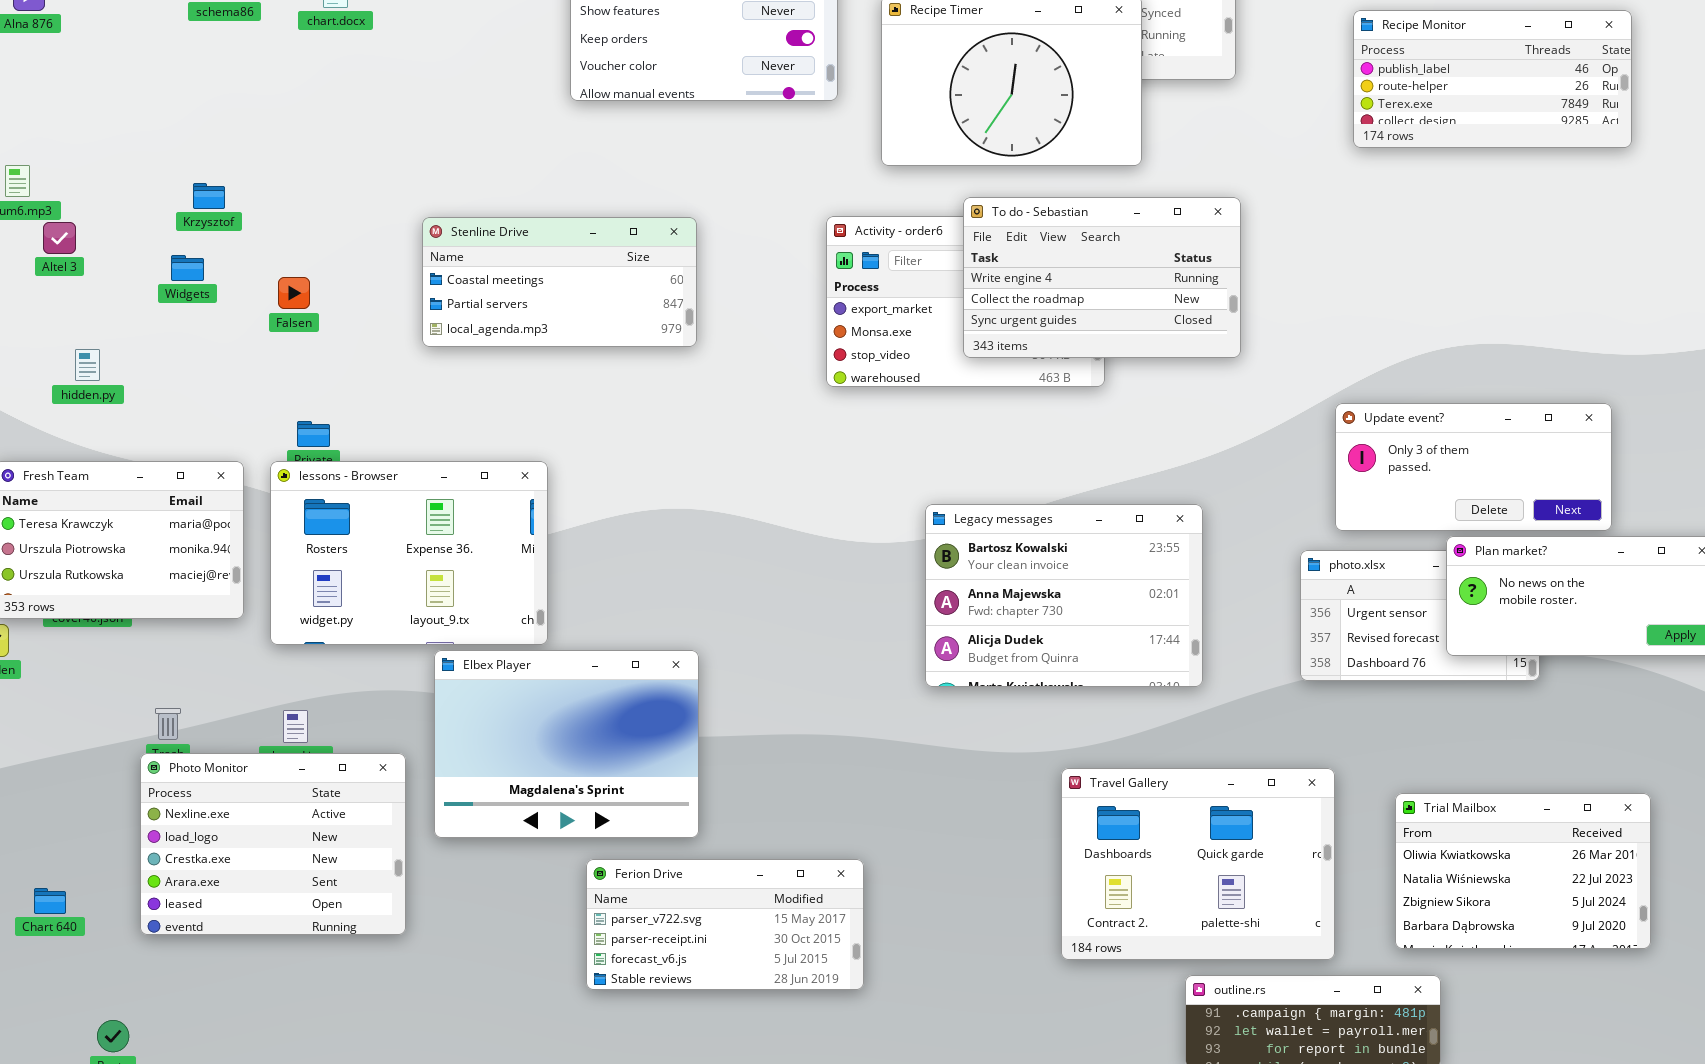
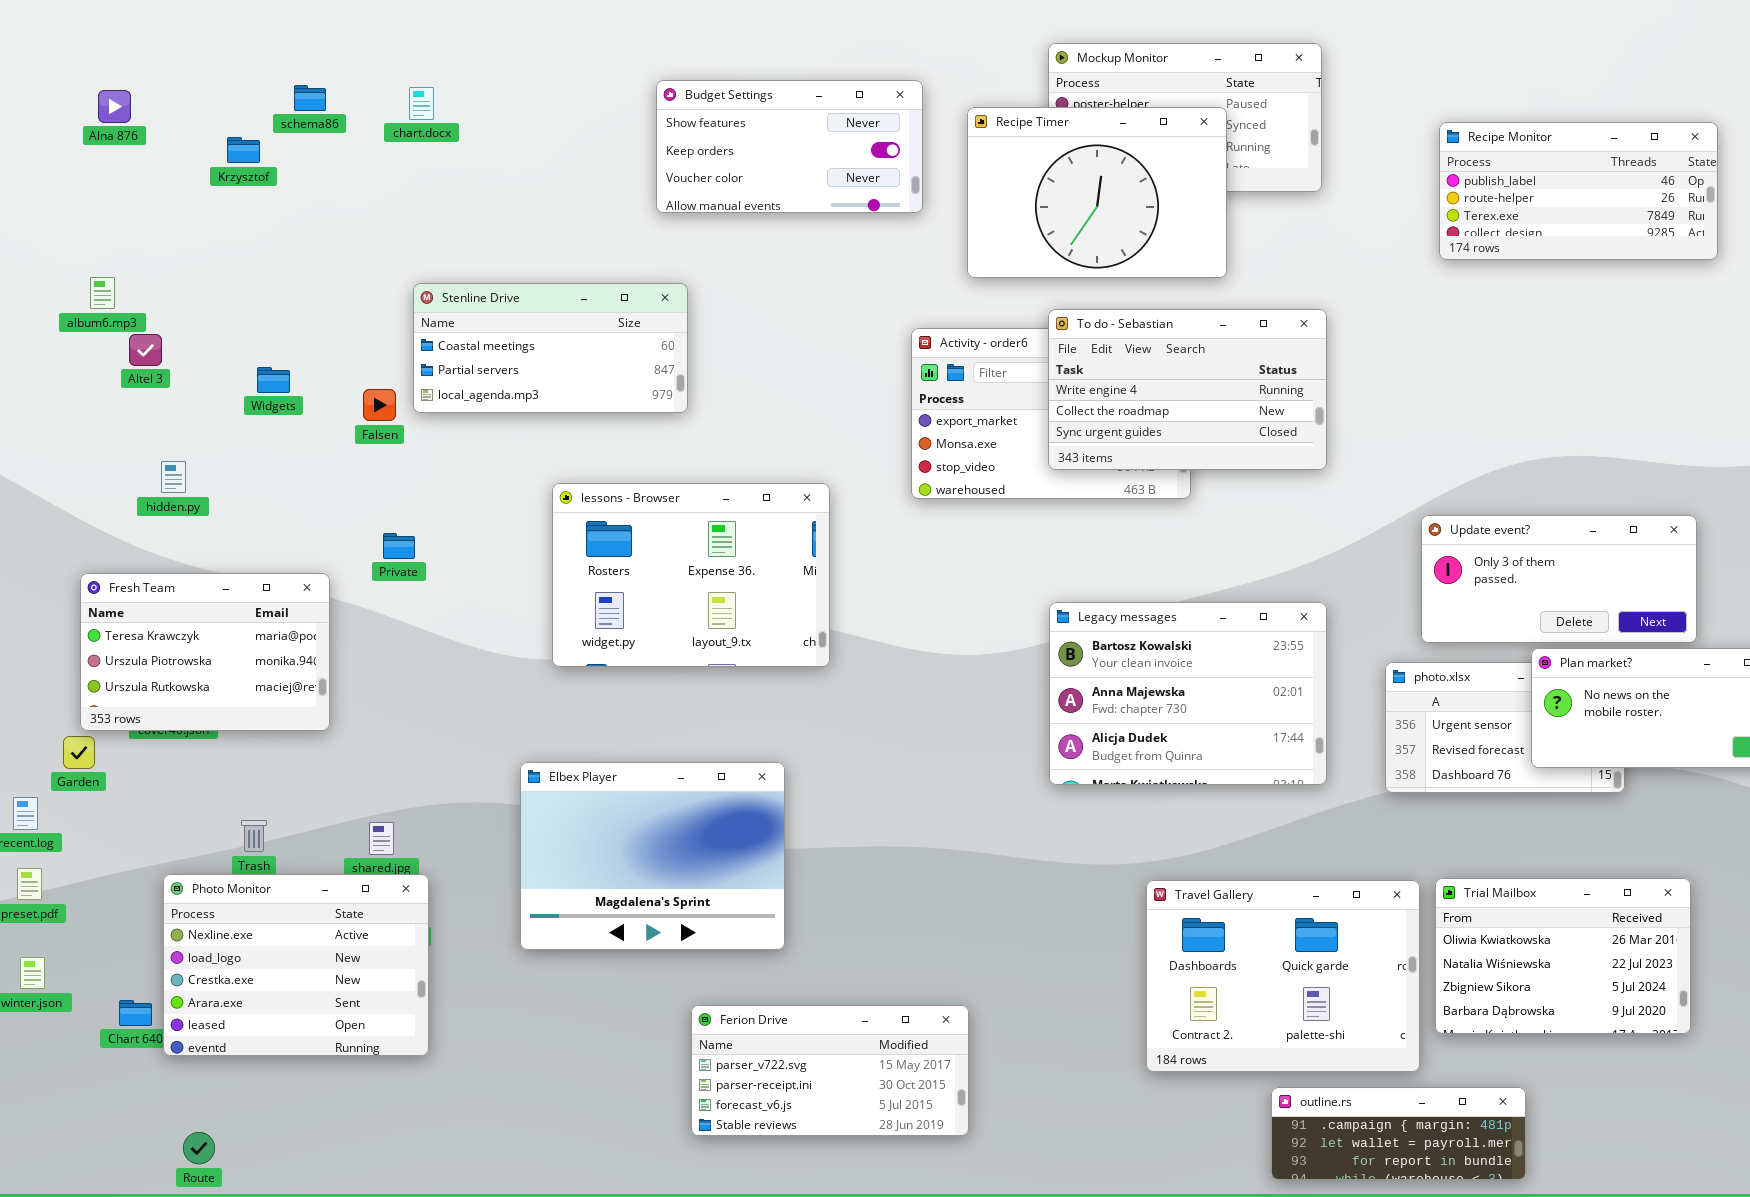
Krzysztof: [193,183,225,209] -> [227,137,260,163], moved
Stenline Drive: [422,217,697,347] -> [413,283,688,413], moved
lessons - Browser: [270,461,548,645] -> [552,483,830,667], moved
Legacy messages: [925,504,1203,687] -> [1049,602,1327,785], moved
Photo Monitor: [140,753,406,935] -> [163,874,429,1056], moved
Trial Mailbox: [1395,793,1651,949] -> [1435,878,1691,1034], moved
Ferion Drive: [586,859,864,990] -> [691,1005,969,1136], moved

